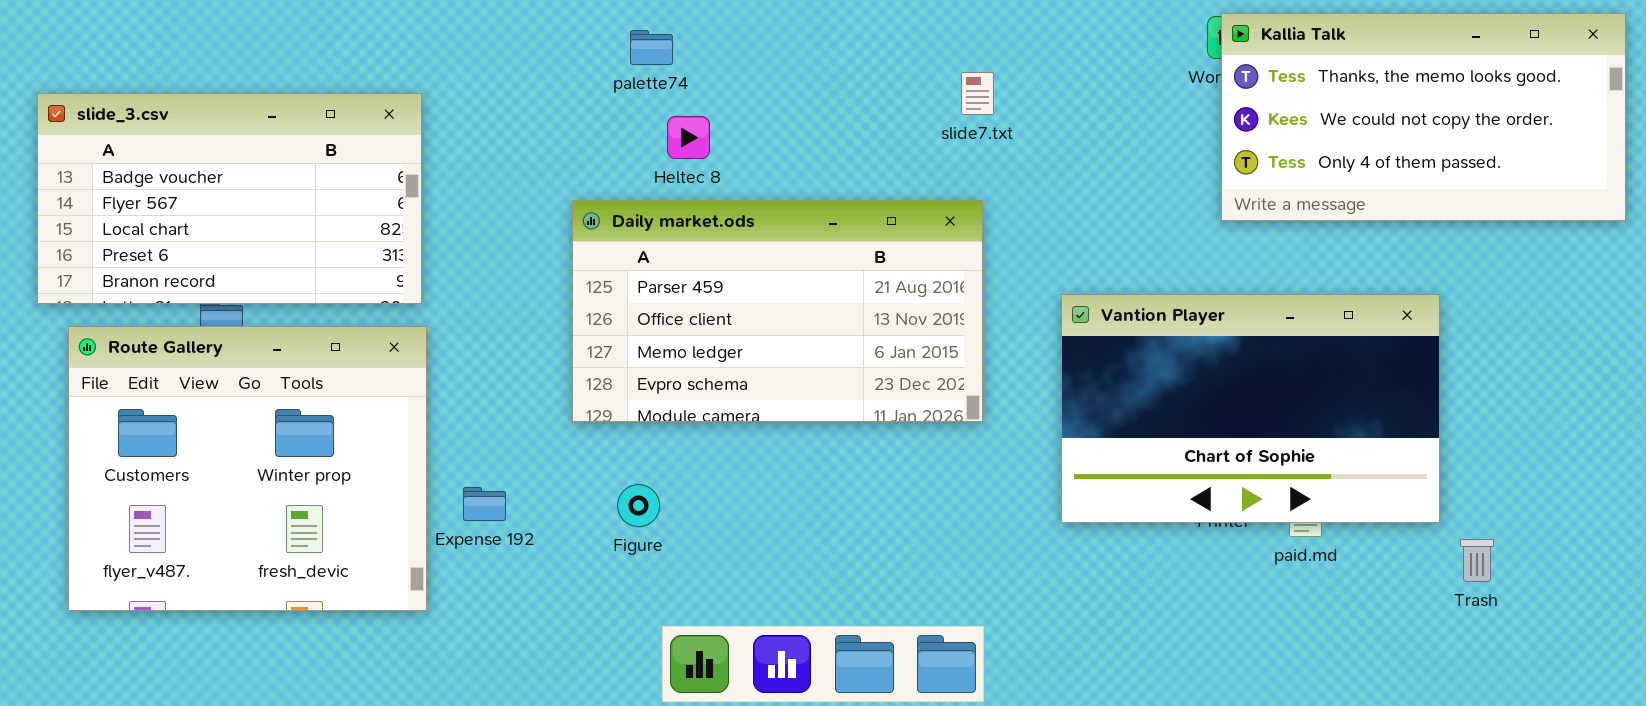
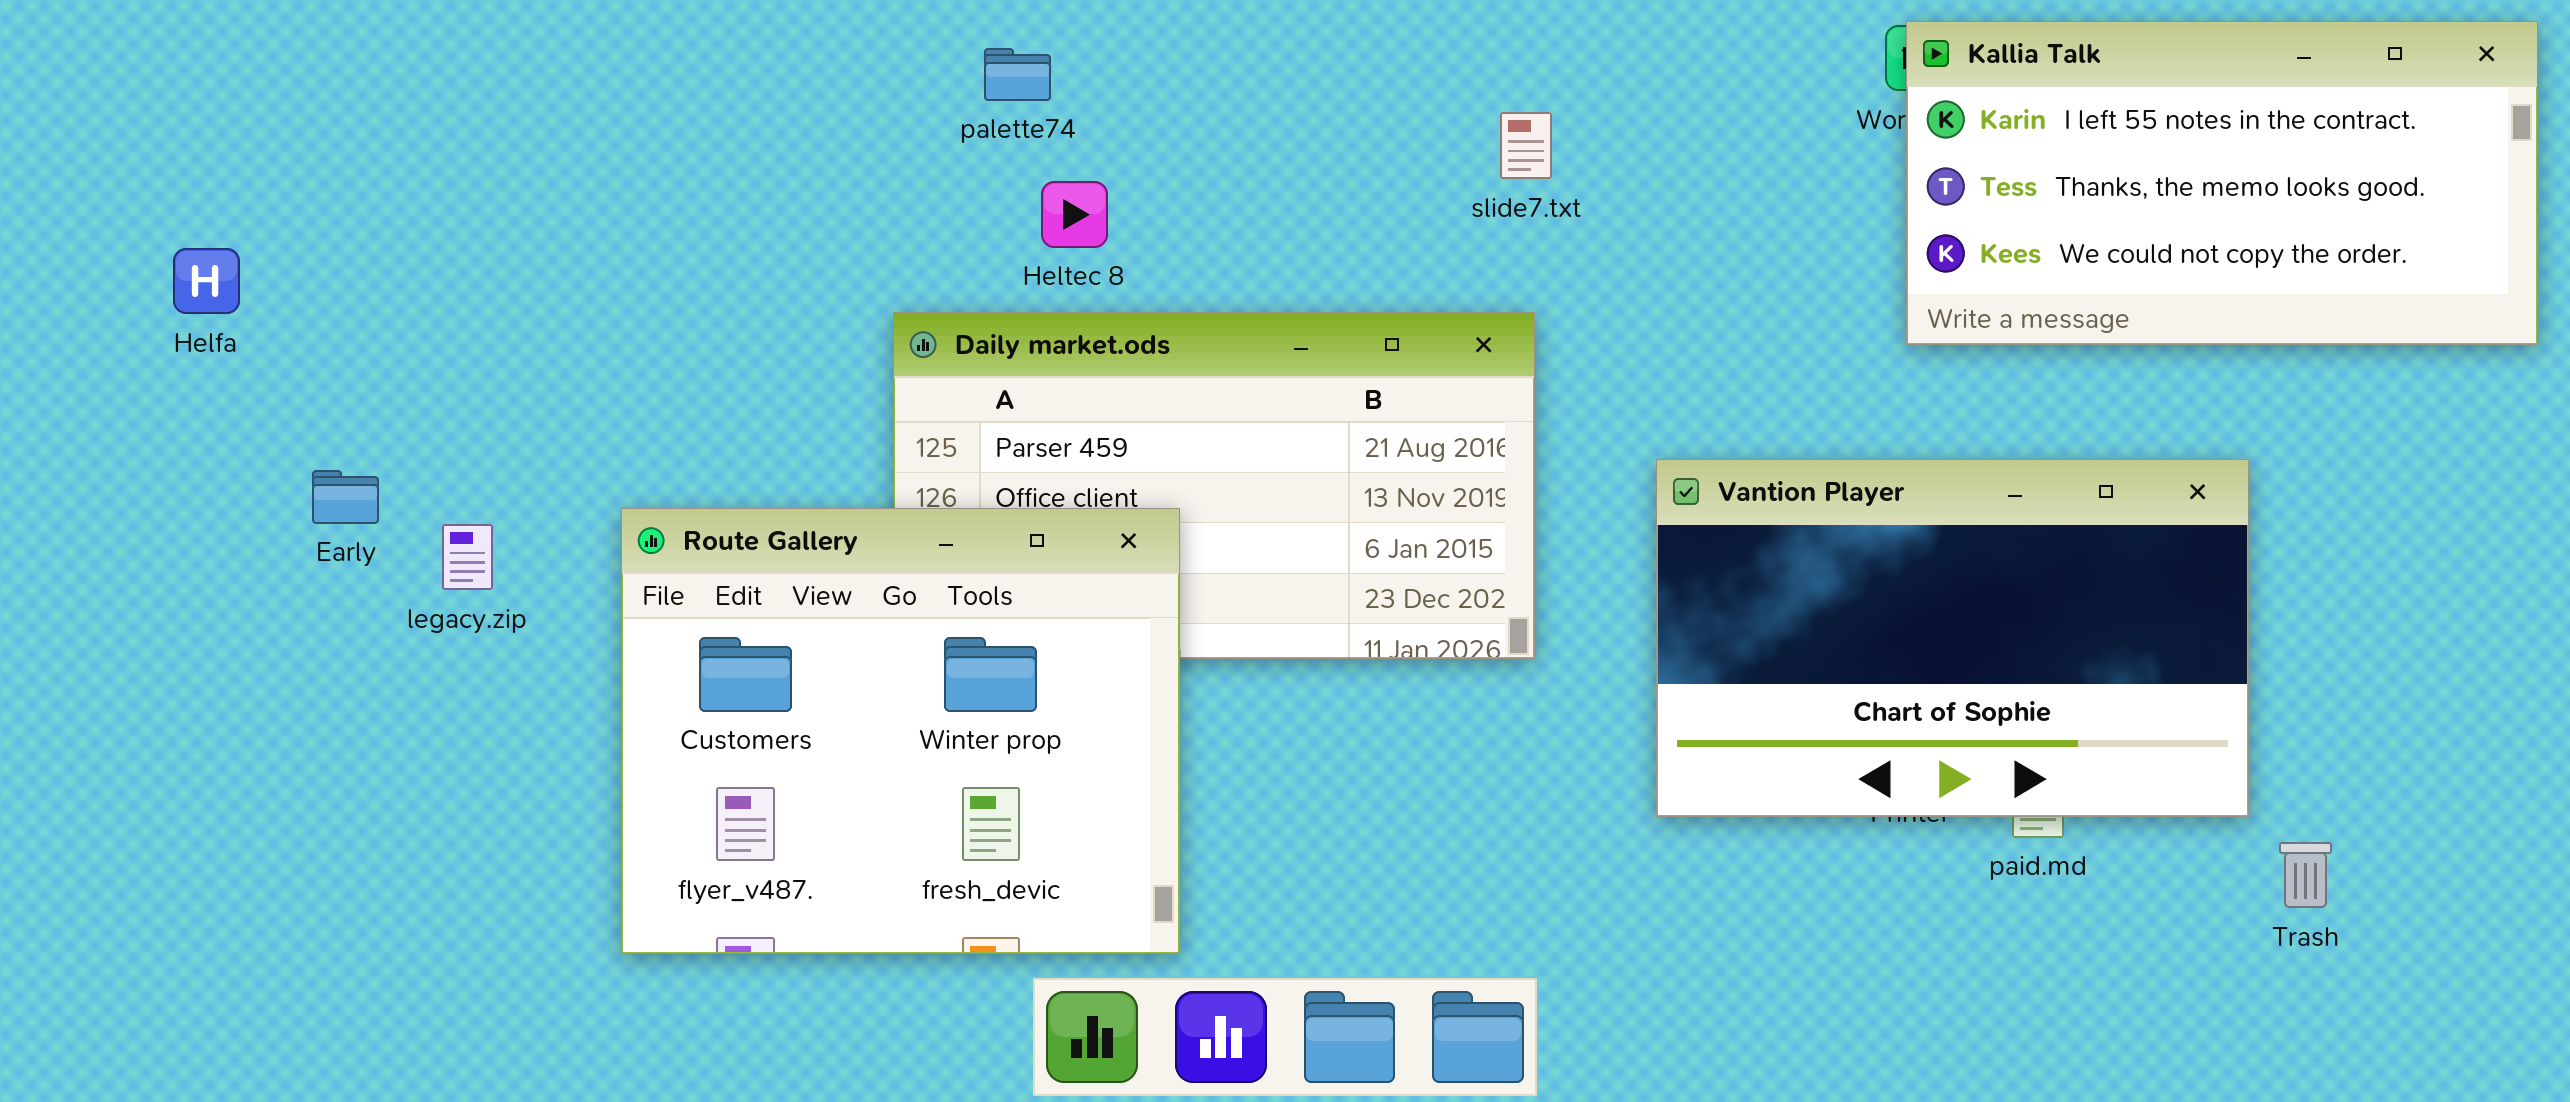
Kallia Talk: [1221,13,1626,221] -> [1906,21,2538,345], scrolled up 1 row
slide_3.csv: [37,93,422,304] -> none, closed
Route Gallery: [68,326,427,611] -> [621,508,1180,954], moved

